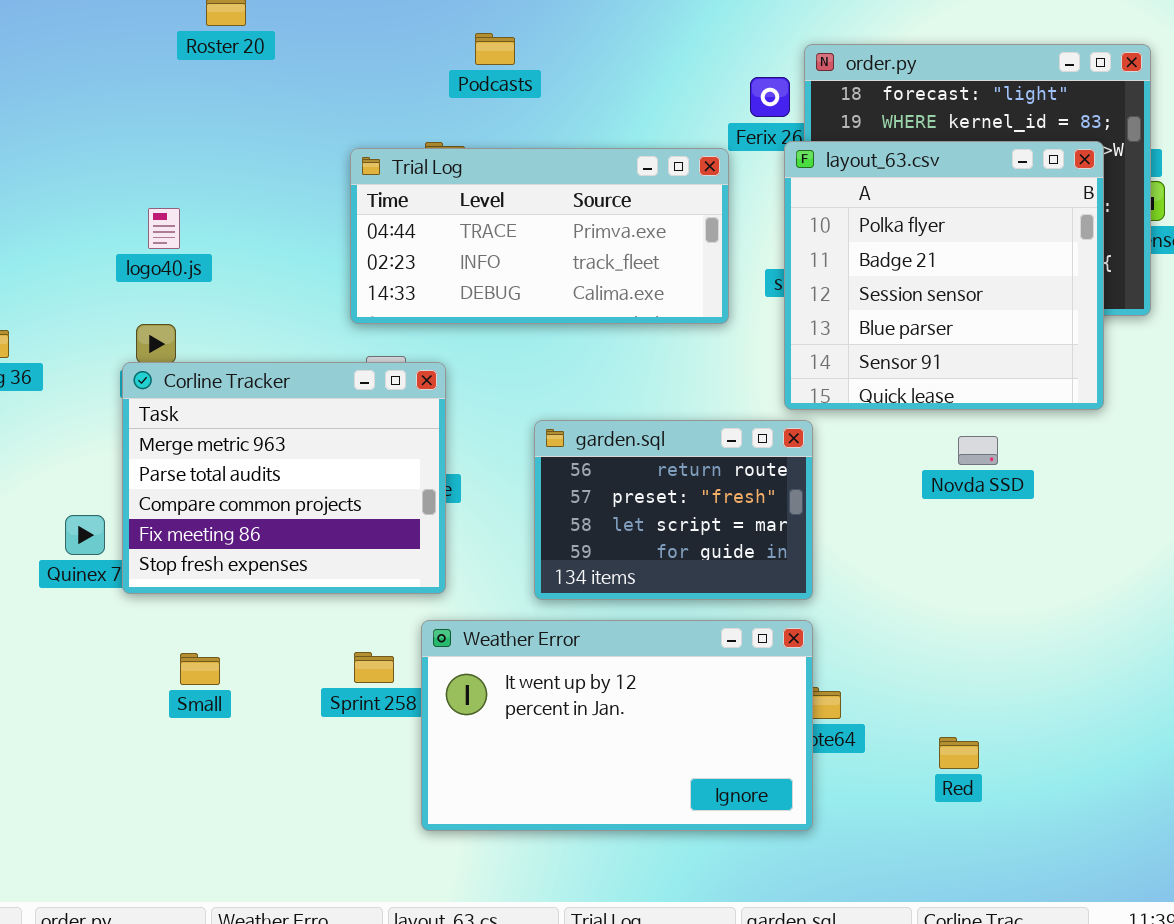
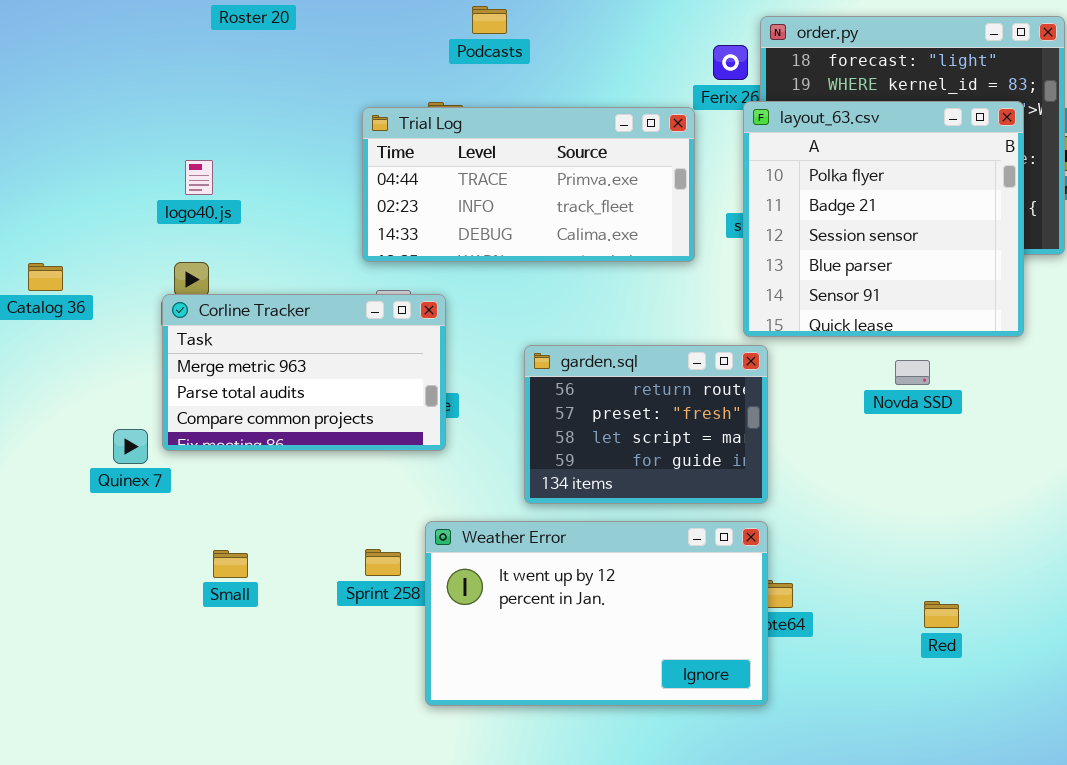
Corline Tracker: [122,362,446,594] -> [162,294,446,451], resized
Red: [939,737,979,769] -> [924,601,959,628], moved

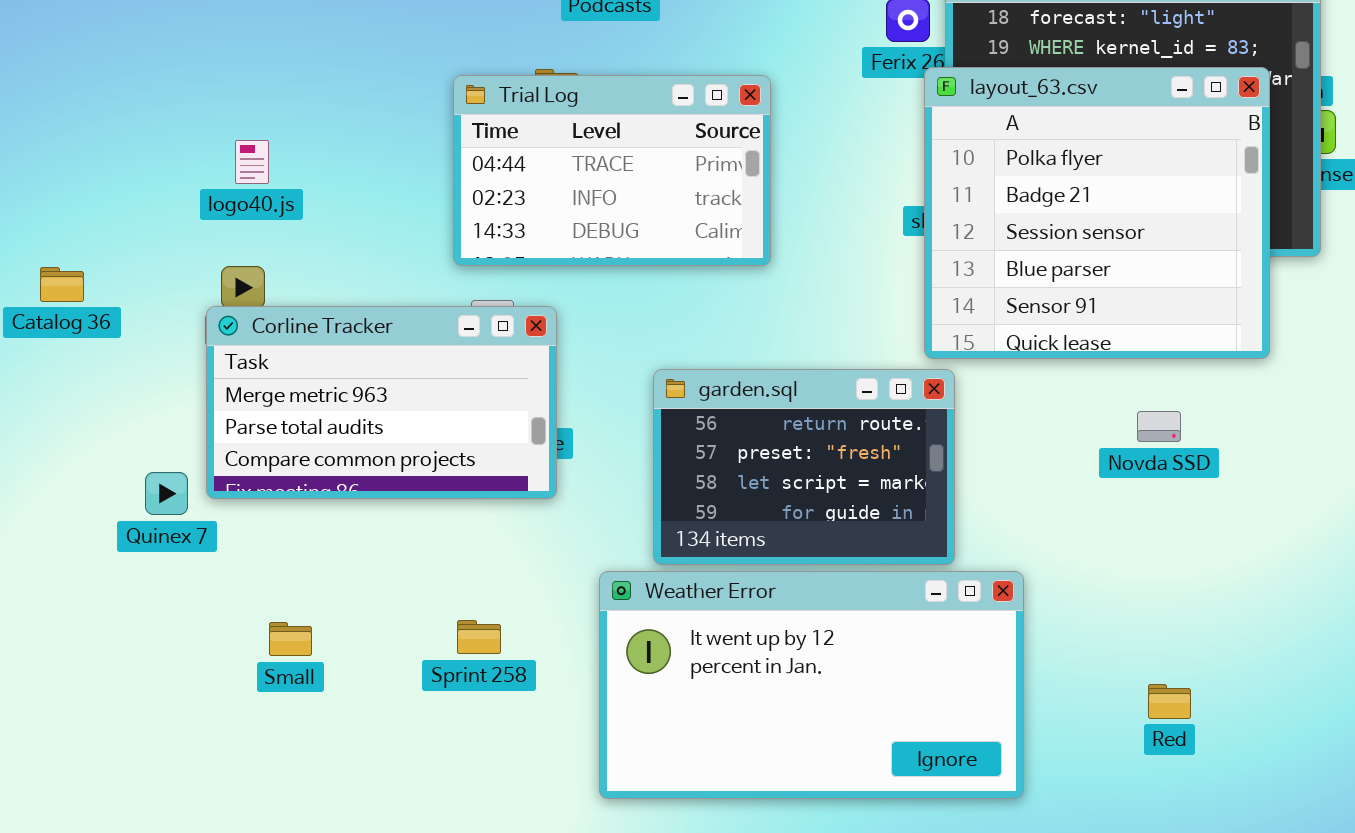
Trial Log: [362,107,695,262] -> [453,75,771,266], resized
Novda SSD: [895,360,930,385] -> [1137,411,1181,442], moved
Weather Error: [425,521,768,706] -> [599,571,1024,799], moved

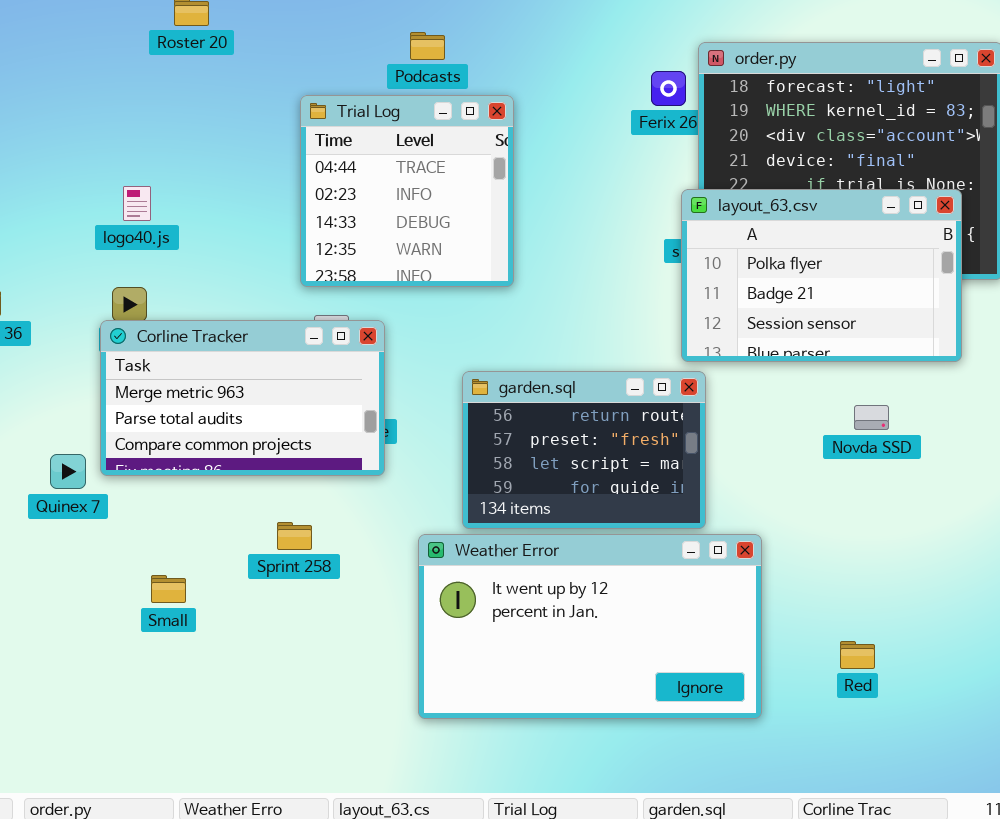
layout_63.csv: [924,67,1270,359] -> [681,189,962,362], resized
Trial Log: [453,75,771,266] -> [300,95,514,287], resized
Sprint 258: [457,620,501,654] -> [277,522,312,550], moved
Red: [1148,684,1191,719] -> [840,641,875,669], moved

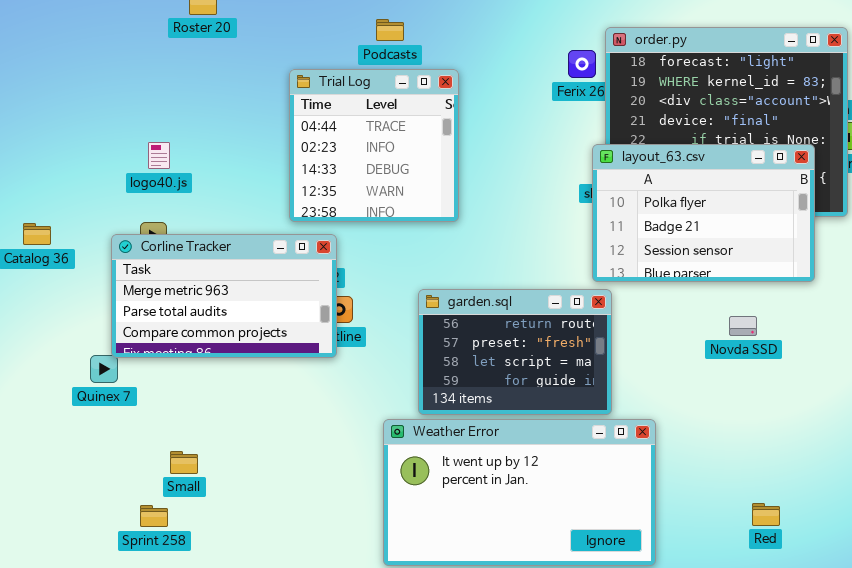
Corline Tracker: [100,320,385,476] -> [111,234,337,358], moved
Sprint 258: [277,522,312,550] -> [140,505,168,527], moved
Red: [840,641,875,669] -> [752,503,780,526], moved

